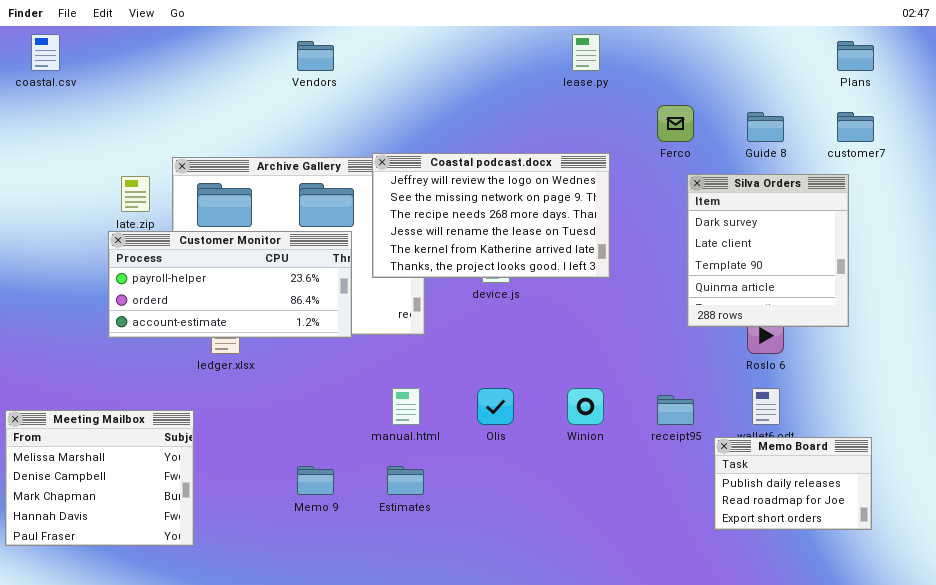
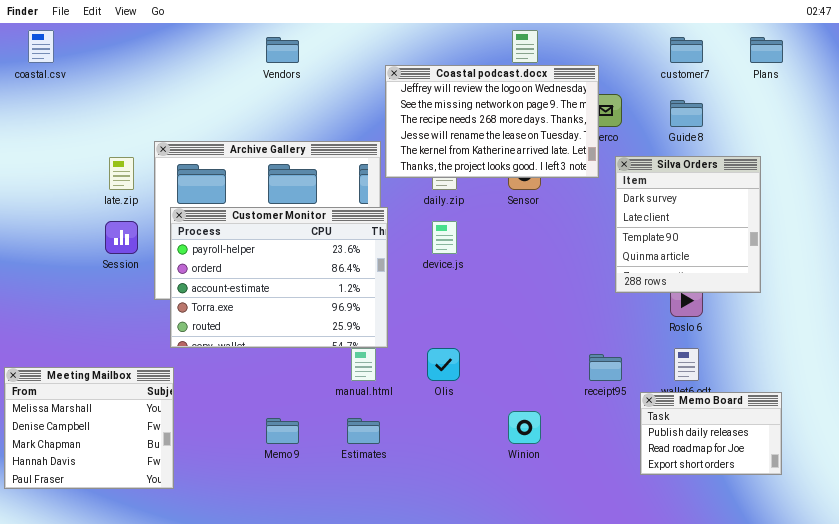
customer7: [837,112,874,142] -> [670,37,703,63], moved
Coastal podcast.docx: [372,153,610,278] -> [385,65,599,178], moved
Customer Monitor: [108,231,352,338] -> [170,207,388,348], moved, resized
Winion: [567,388,604,425] -> [508,411,541,444], moved

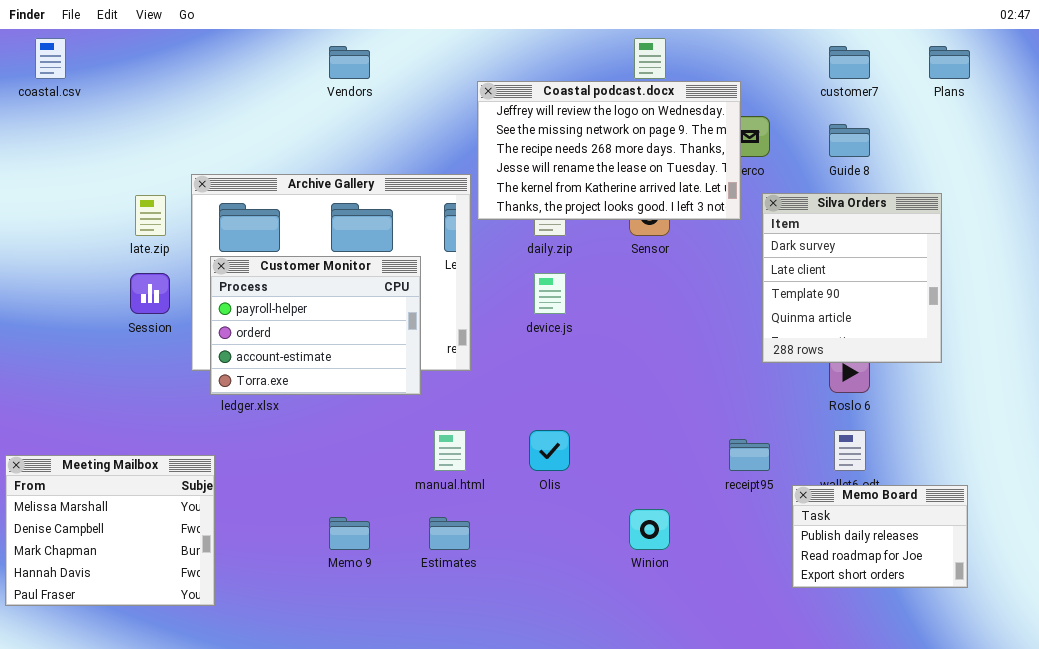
Customer Monitor: [170,207,388,348] -> [210,256,421,395], resized

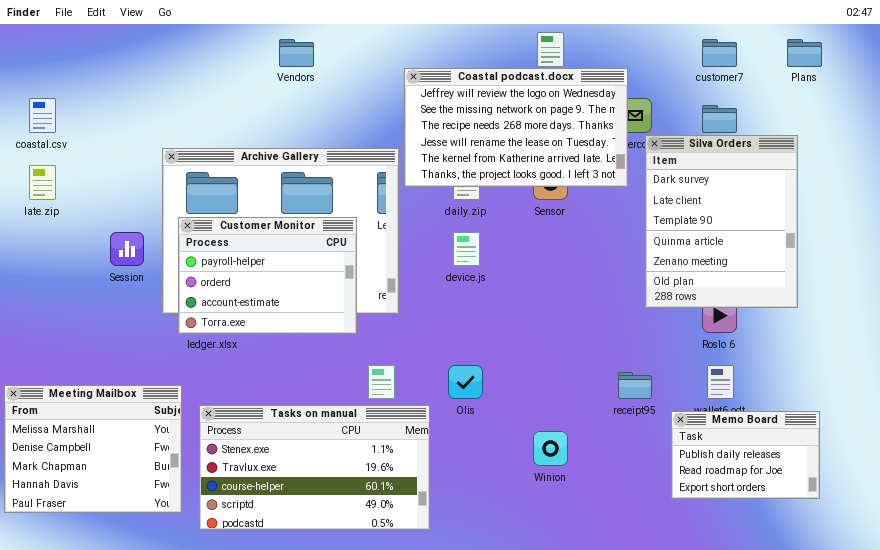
coastal.csv: [35,38,66,79] -> [29,98,56,133], moved
Silva Orders: [762,193,942,363] -> [645,135,798,308], resized
late.zip: [135,195,166,236] -> [29,165,56,200], moved
Tasks on manual: none -> [199,405,430,530], opened

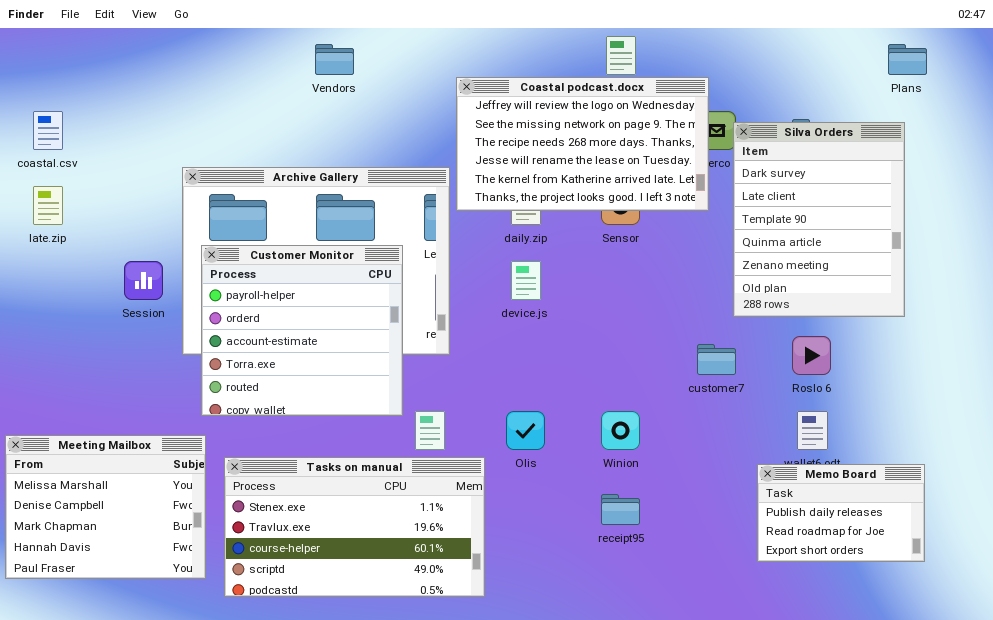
customer7: [702,39,737,67] -> [697,344,736,375], moved
Silva Orders: [645,135,798,308] -> [733,122,905,317], moved
Customer Monitor: [178,217,357,334] -> [201,245,403,416], resized
receipt95: [618,372,652,399] -> [601,494,640,525], moved
Winion: [533,431,568,466] -> [601,411,640,450], moved

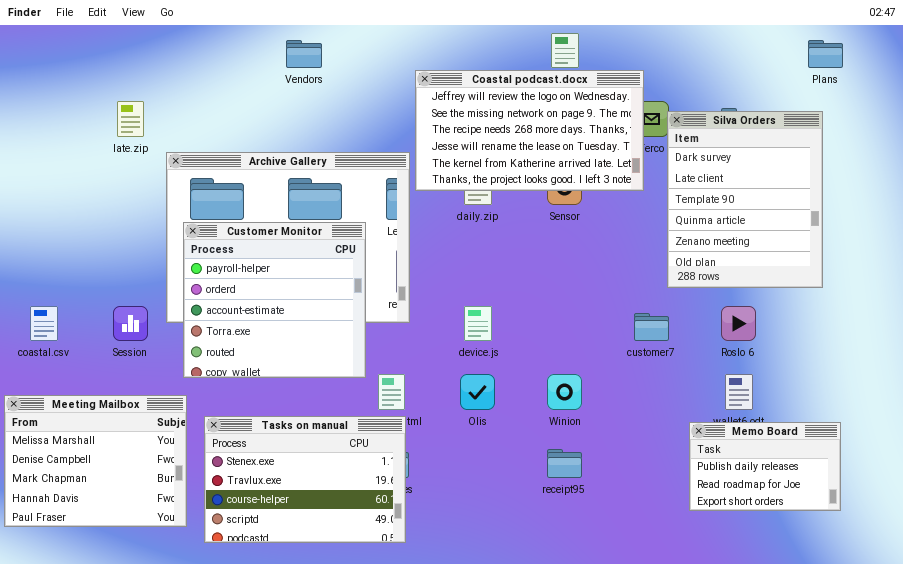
coastal.csv: [33,111,63,150] -> [30,306,58,341], moved
late.zip: [33,186,63,225] -> [117,101,144,137], moved
Session: [124,261,163,300] -> [113,306,148,341], moved
device.js: [511,261,541,300] -> [464,306,492,341], moved
Tasks on manual: [224,457,485,597] -> [204,416,406,543], resized

